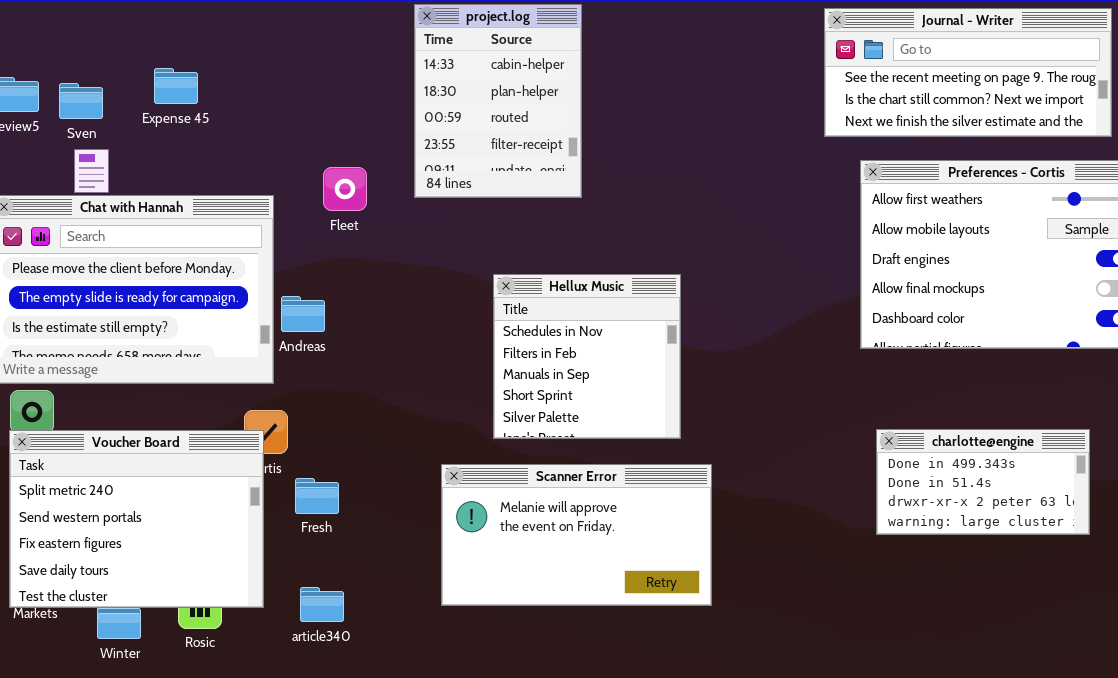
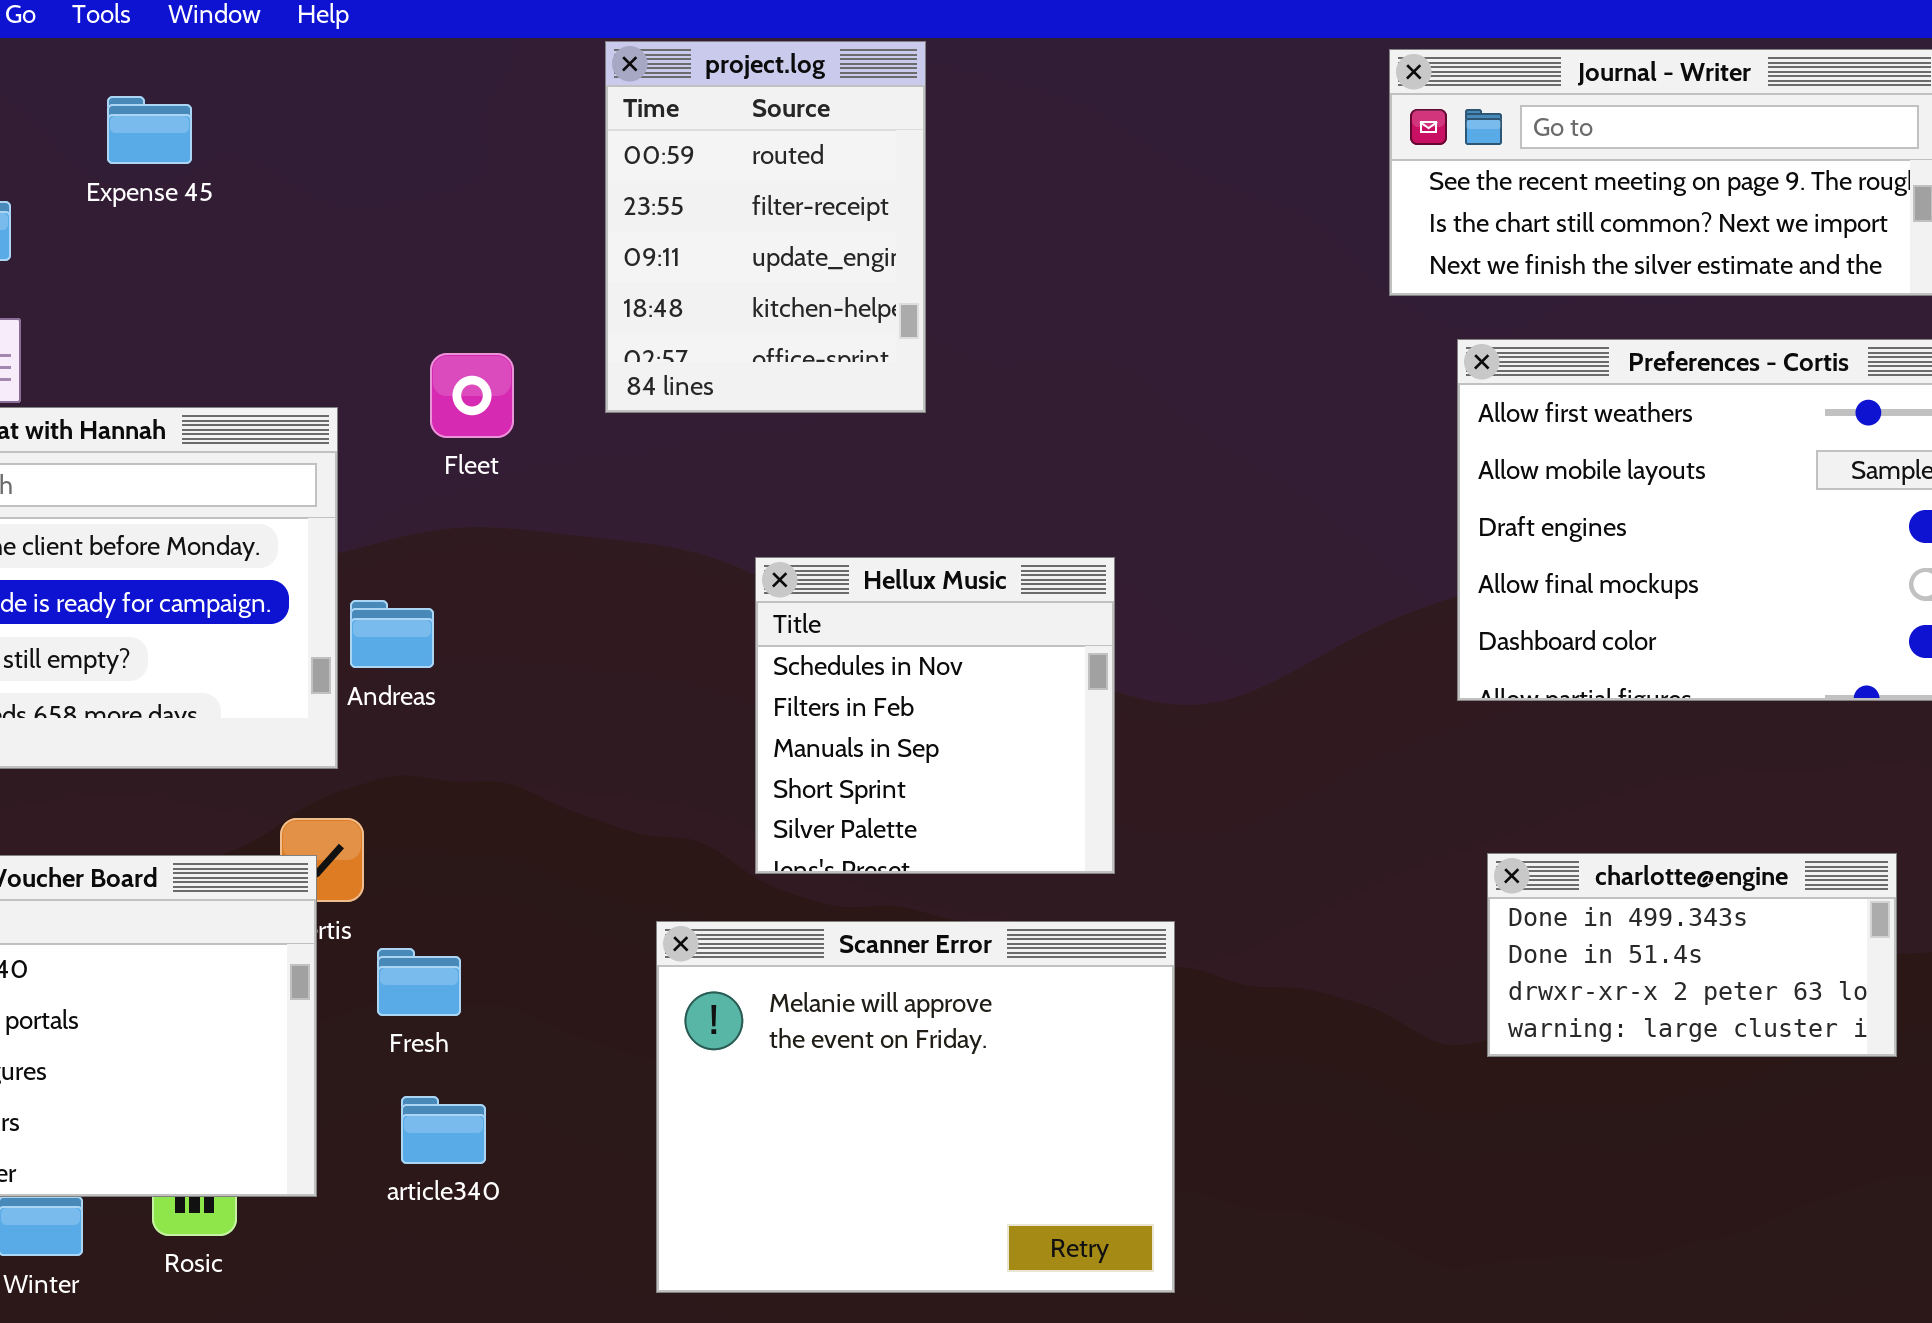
project.log: [414,4,582,198] -> [605,41,926,413], scrolled down 2 rows
Expense 45: [154,68,198,104] -> [107,96,192,164], moved
Scanner Error: [441,464,712,606] -> [656,921,1175,1293], resized
article340: [300,587,344,622] -> [401,1096,486,1164], moved

